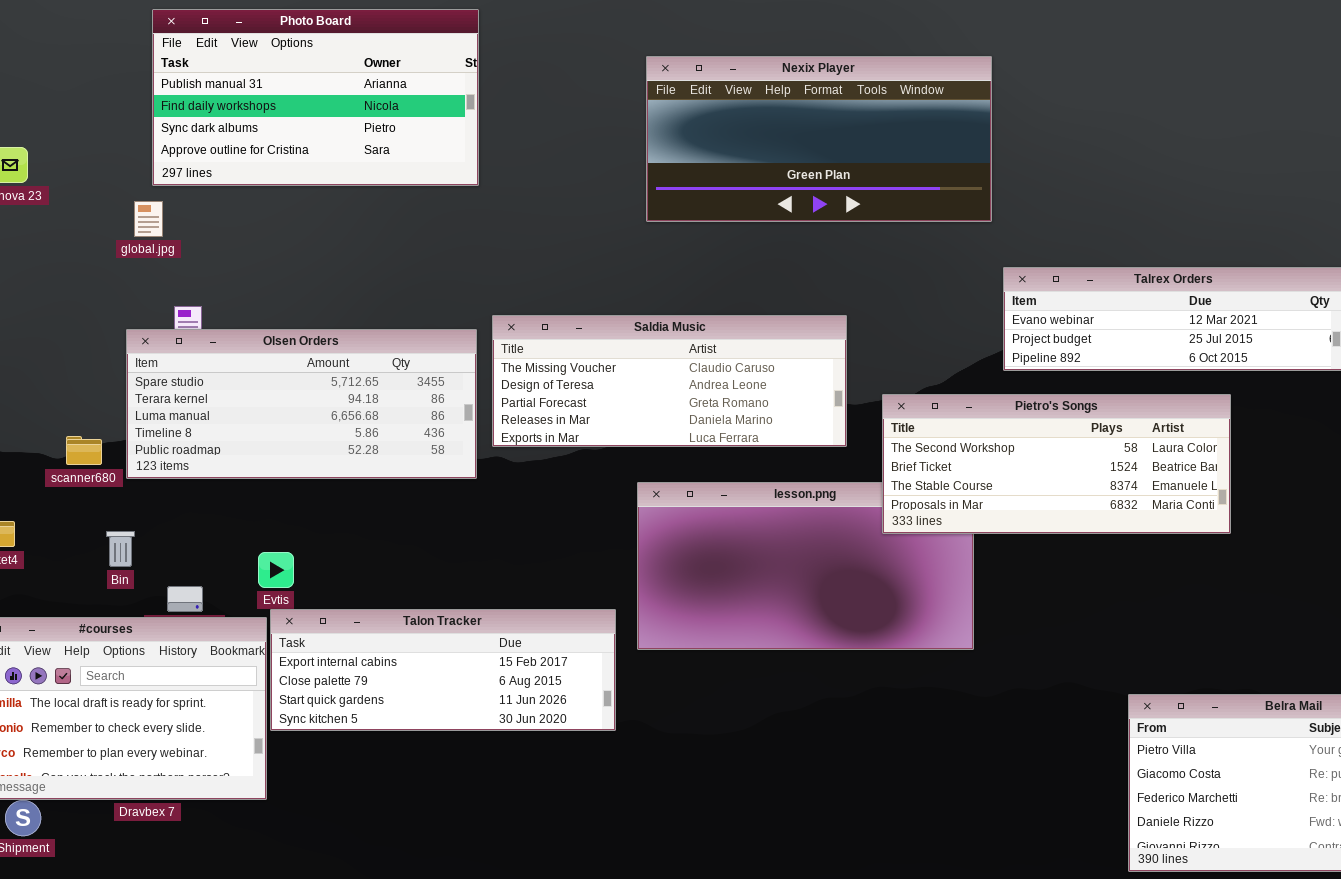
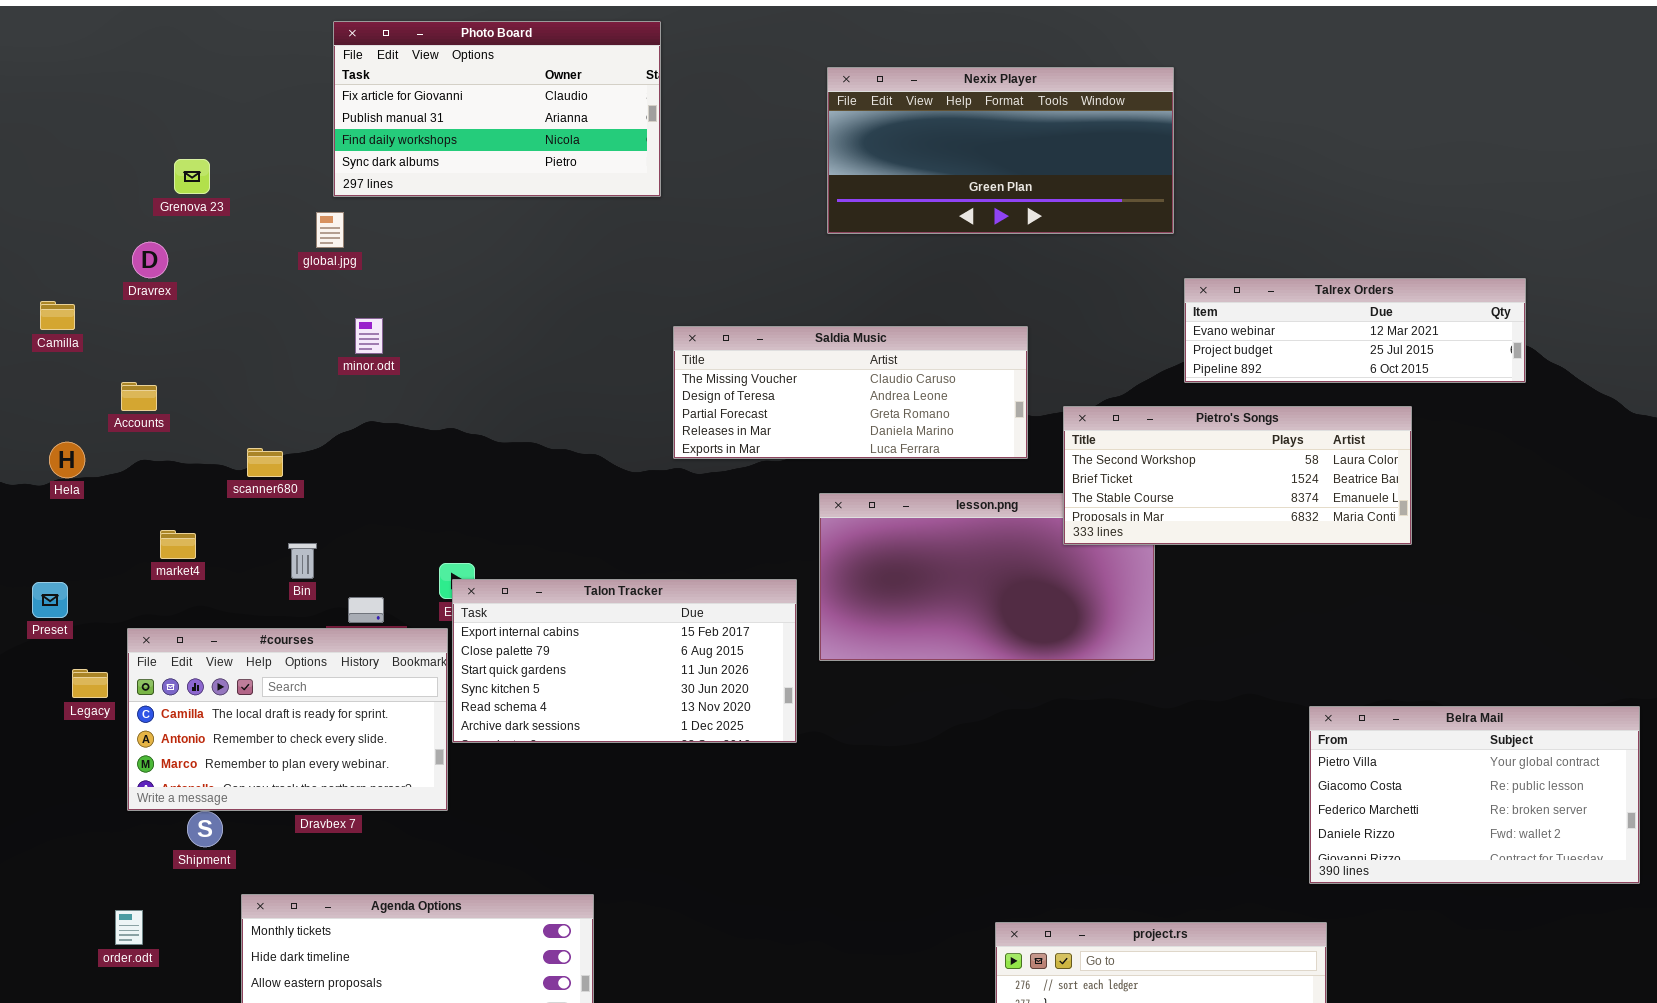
Photo Board: [152,9,479,186] -> [333,21,661,197], scrolled up 1 row
Olsen Orders: [126,329,477,479] -> none, closed
Talon Tracker: [270,609,616,731] -> [452,579,797,743], resized

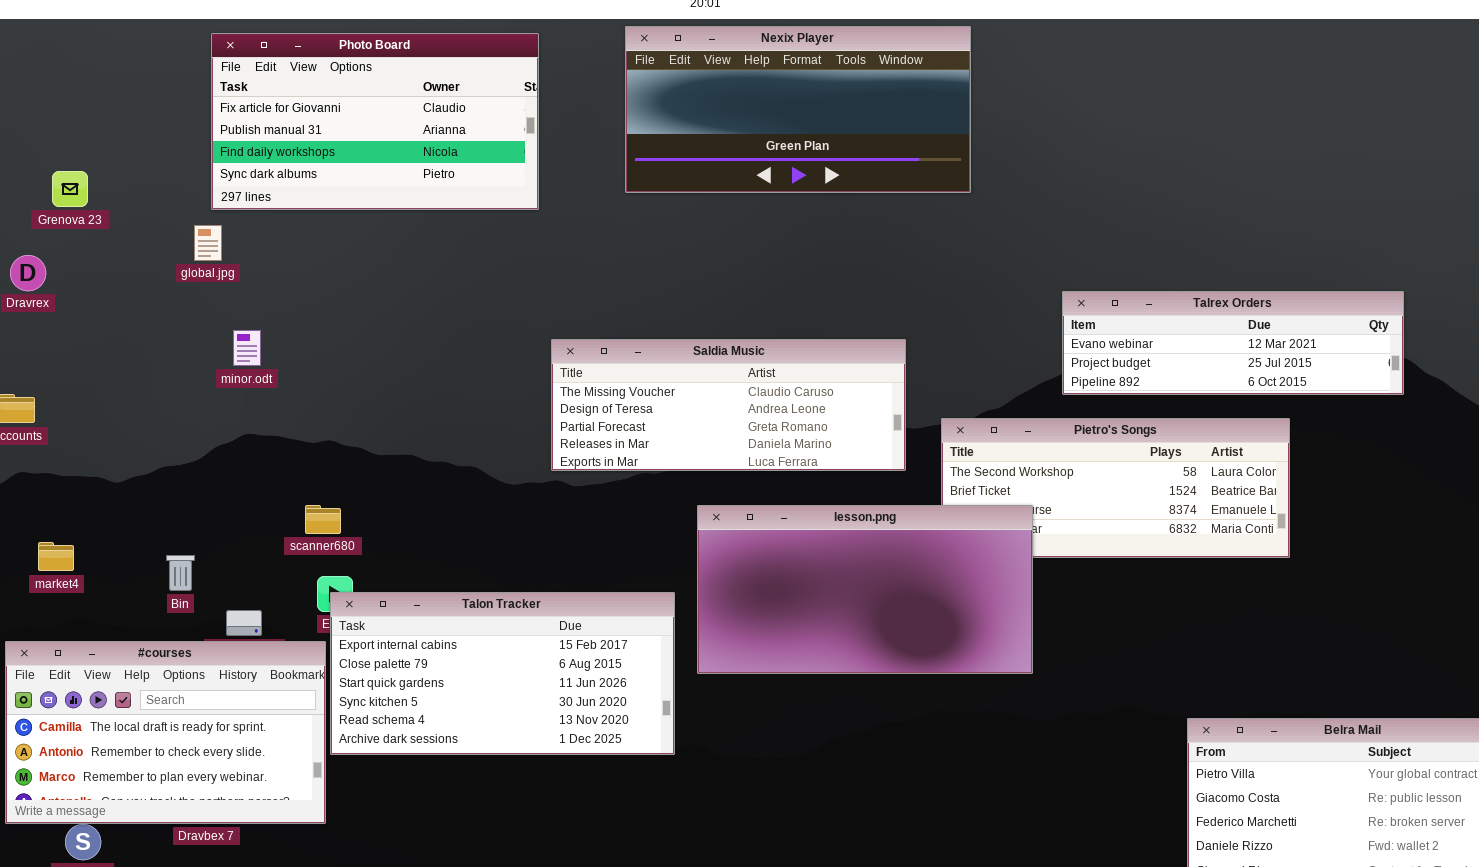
Nexix Player: [827,67,1174,234] -> [625,26,971,193], moved
scanner680: [247,448,283,477] -> [305,505,341,534], moved
lesson.png: [819,493,1155,661] -> [697,505,1033,674], raised

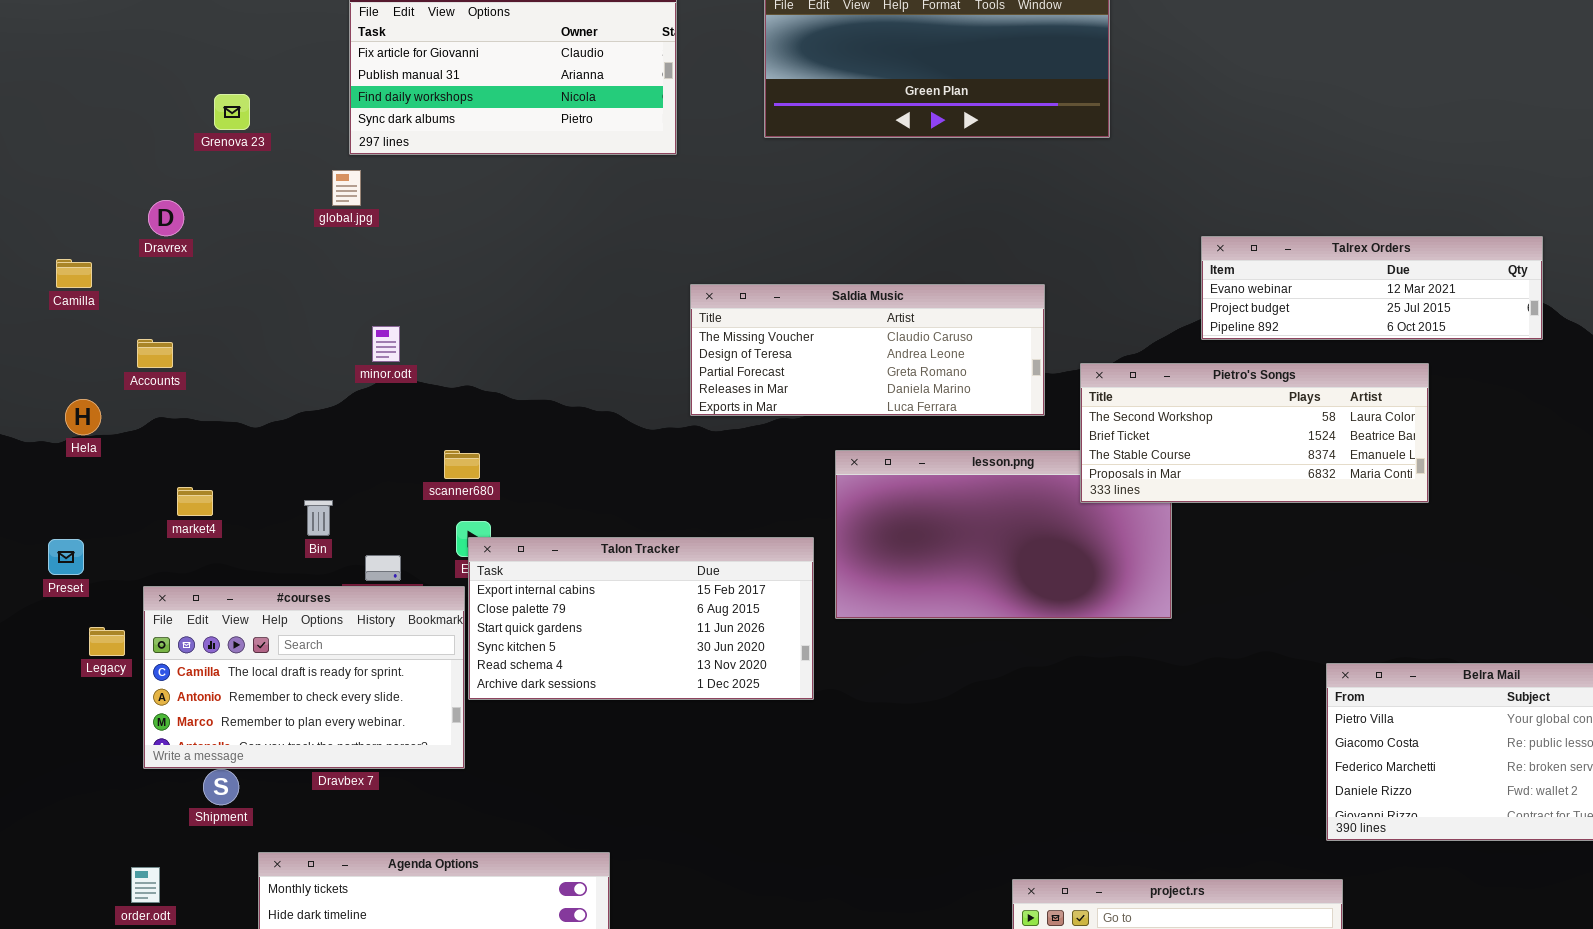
Grenova 23: [52,171,88,207] -> [214,94,250,130], moved
minor.odt: [233,330,261,366] -> [372,326,400,362], moved
Pietro's Songs: [941,418,1290,558] -> [1080,363,1429,503], raised

